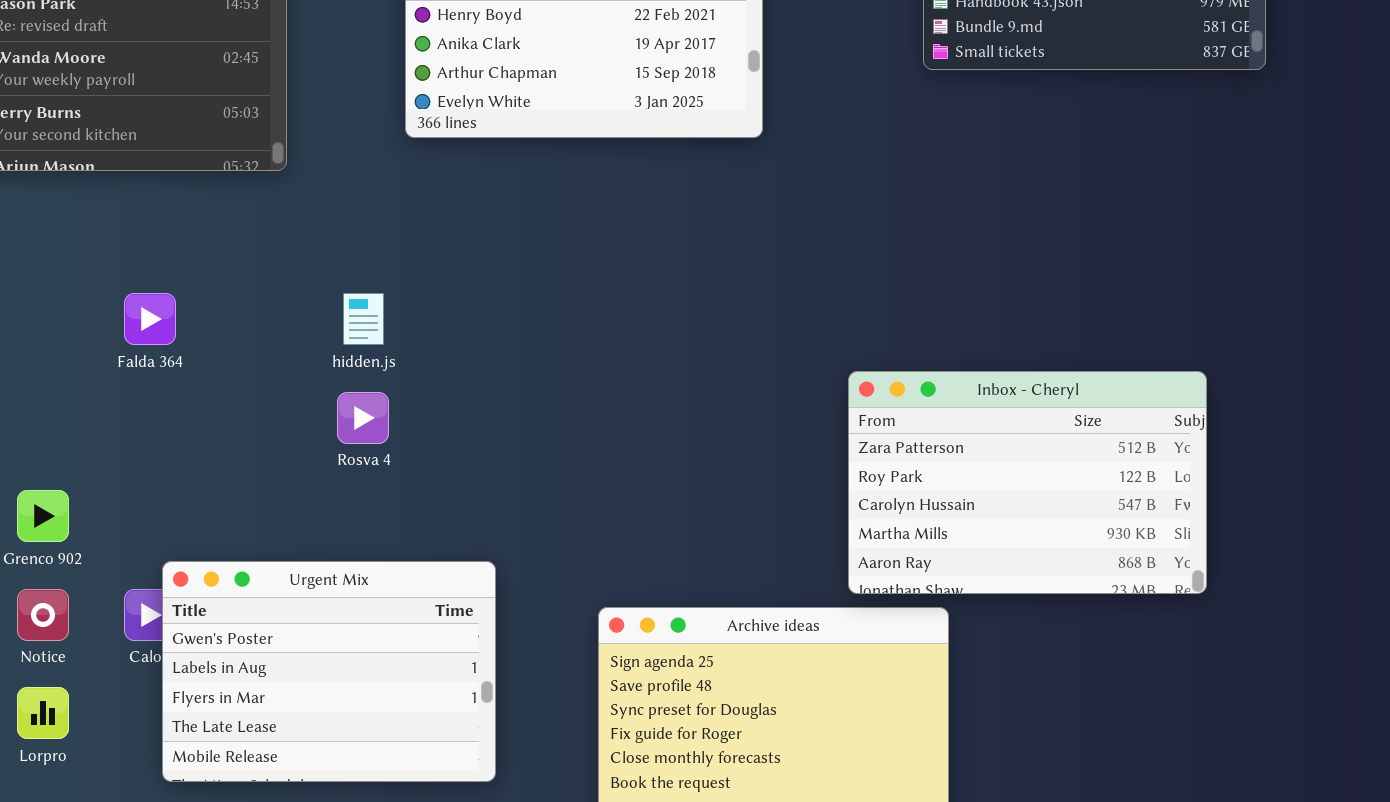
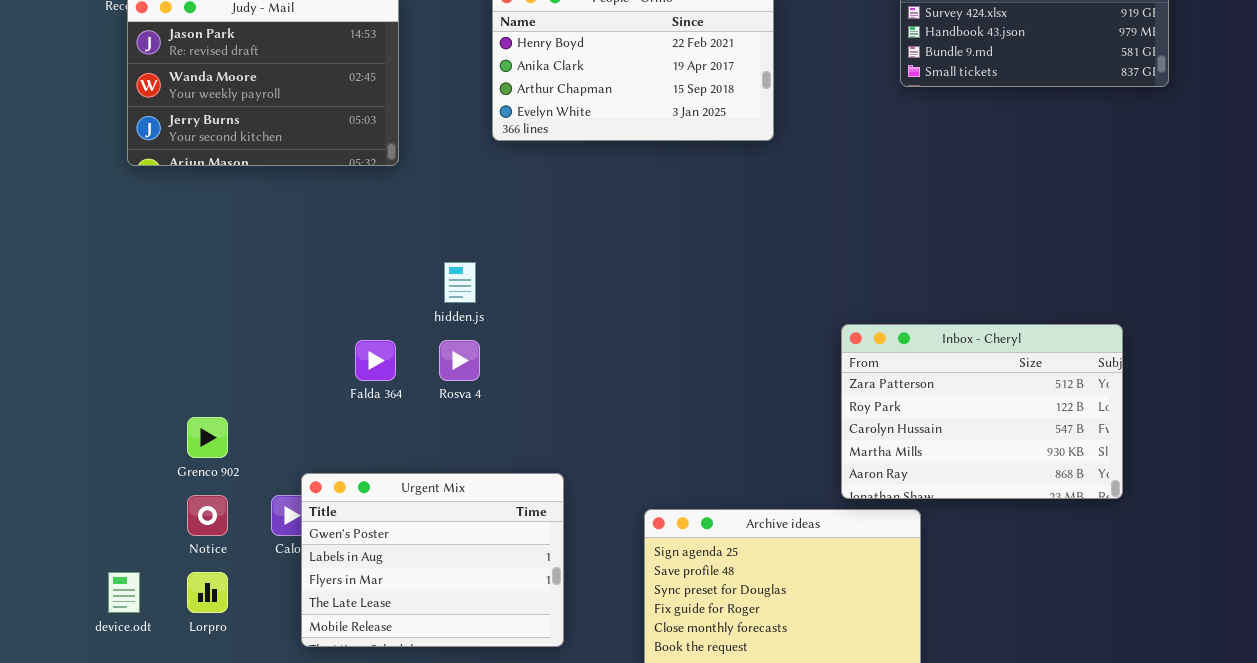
Falda 364: [124,293,176,345] -> [355,340,396,381], moved

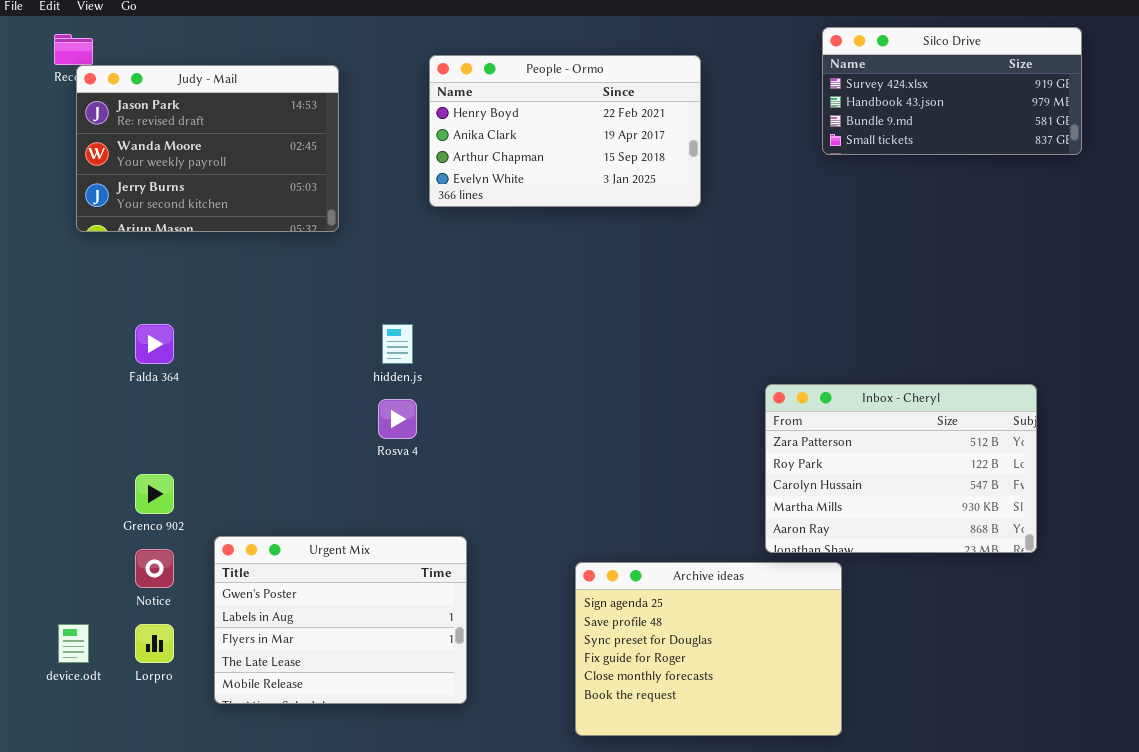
Falda 364: [355,340,396,381] -> [135,324,174,364], moved
Urgent Mix: [301,473,564,647] -> [214,536,467,704], moved

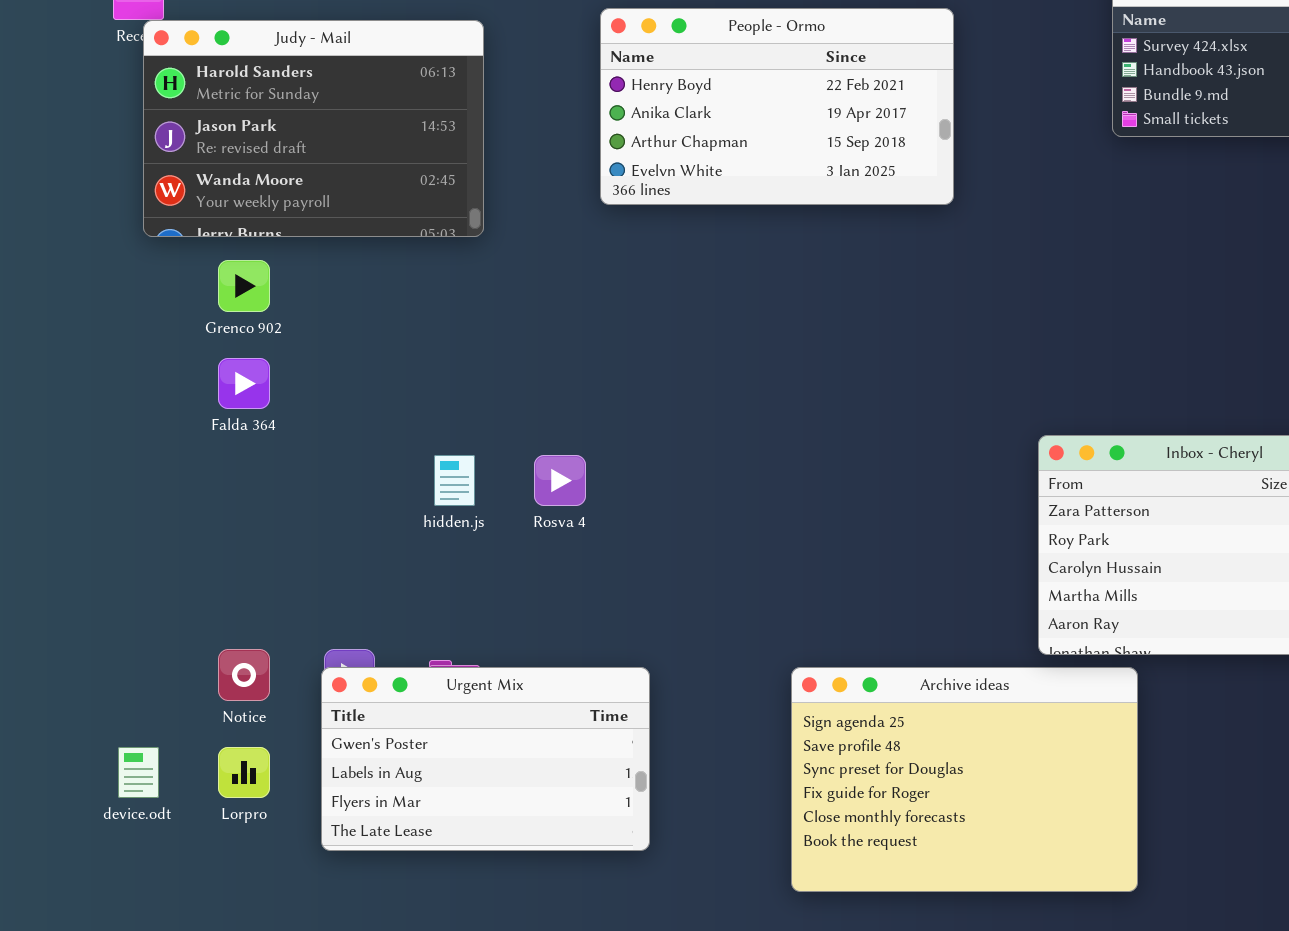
Judy - Mail: [76,65,339,232] -> [143,20,484,237], scrolled up 1 row
hidden.js: [382,324,413,364] -> [434,455,475,506], moved
Grenco 902: [135,474,174,514] -> [218,260,270,312], moved
Urgent Mix: [214,536,467,704] -> [321,667,650,851], resized

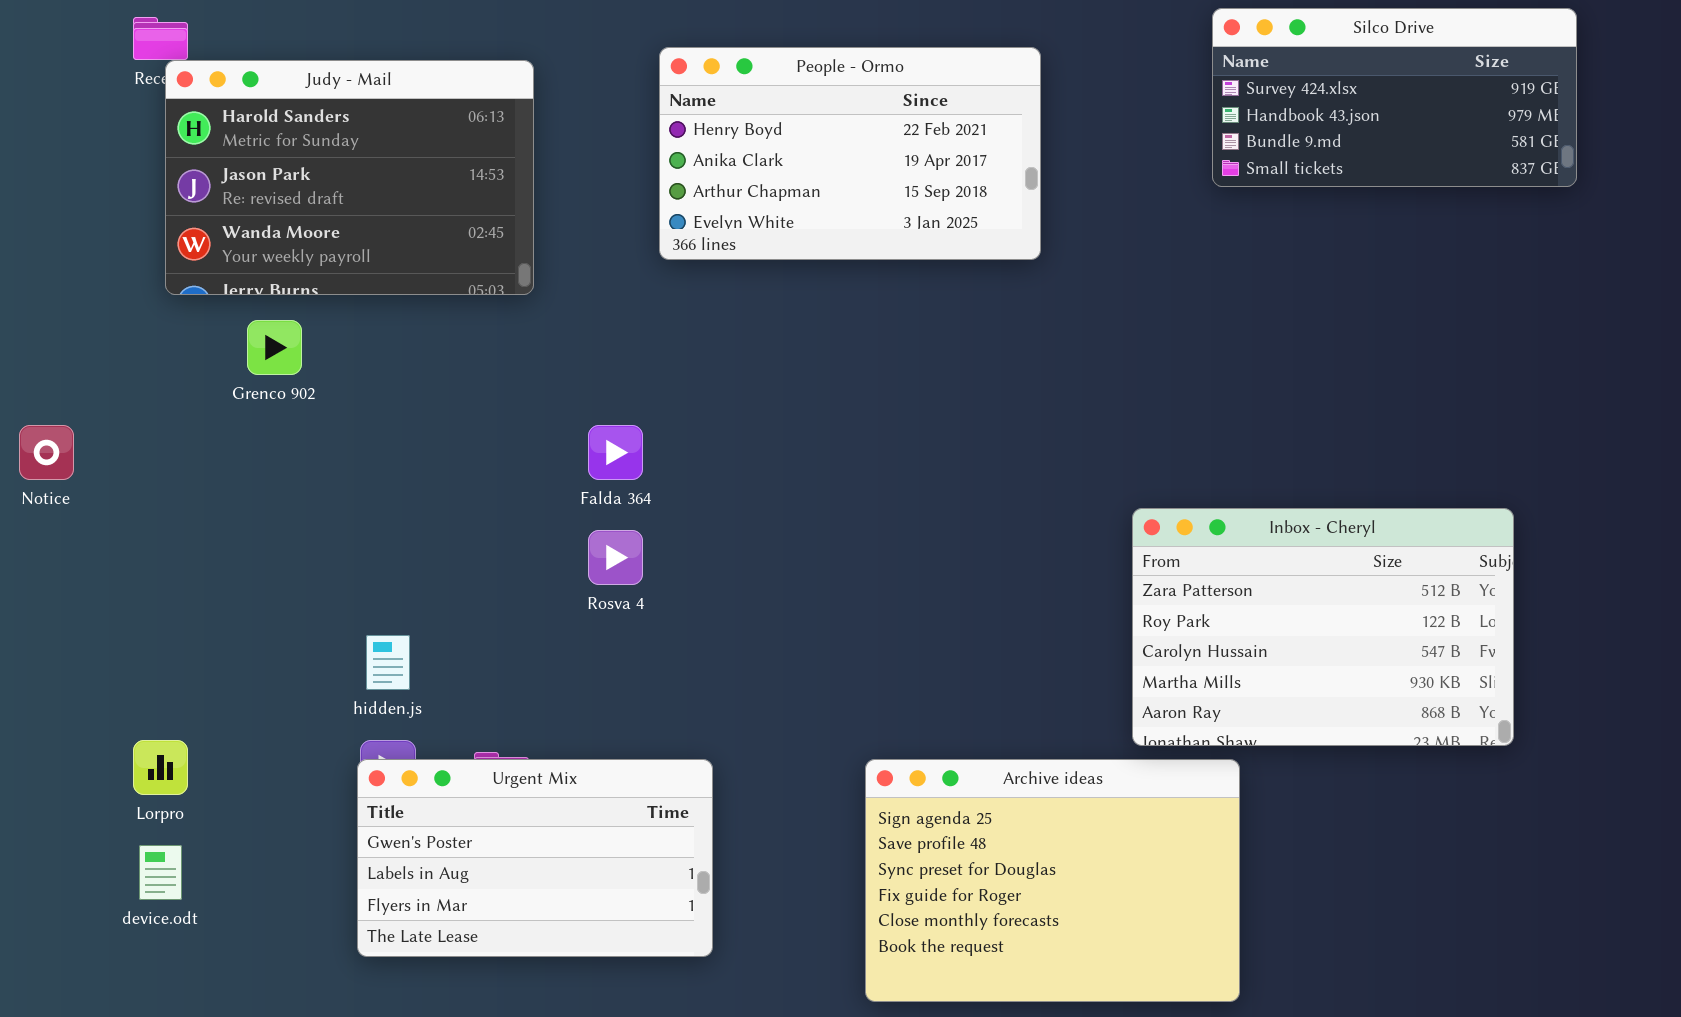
Falda 364: [218,358,270,409] -> [588,425,643,480], moved
hidden.js: [434,455,475,506] -> [366,635,410,690], moved
Notice: [218,649,270,701] -> [19,425,74,480], moved
Lorpro: [218,747,270,798] -> [133,740,188,795], moved

